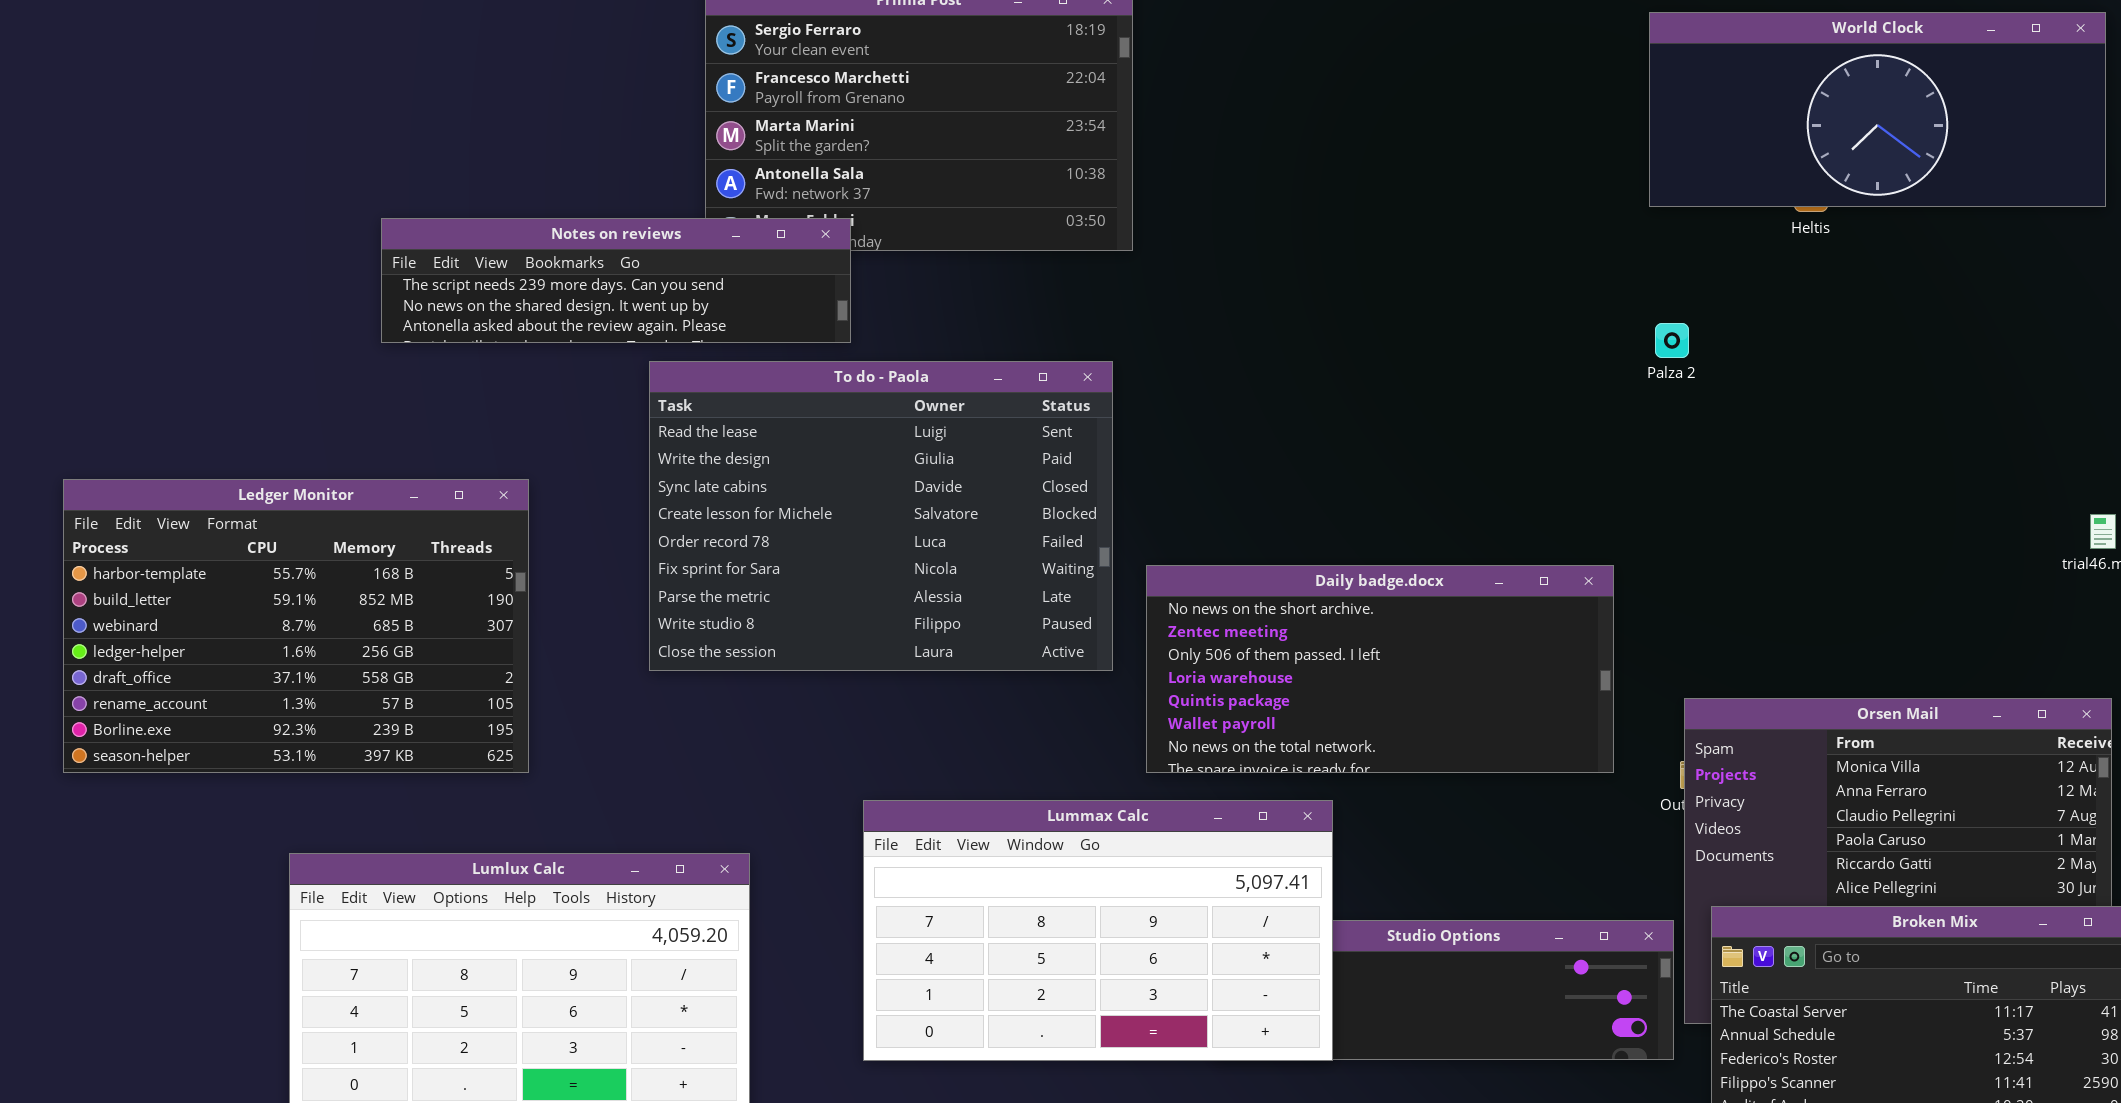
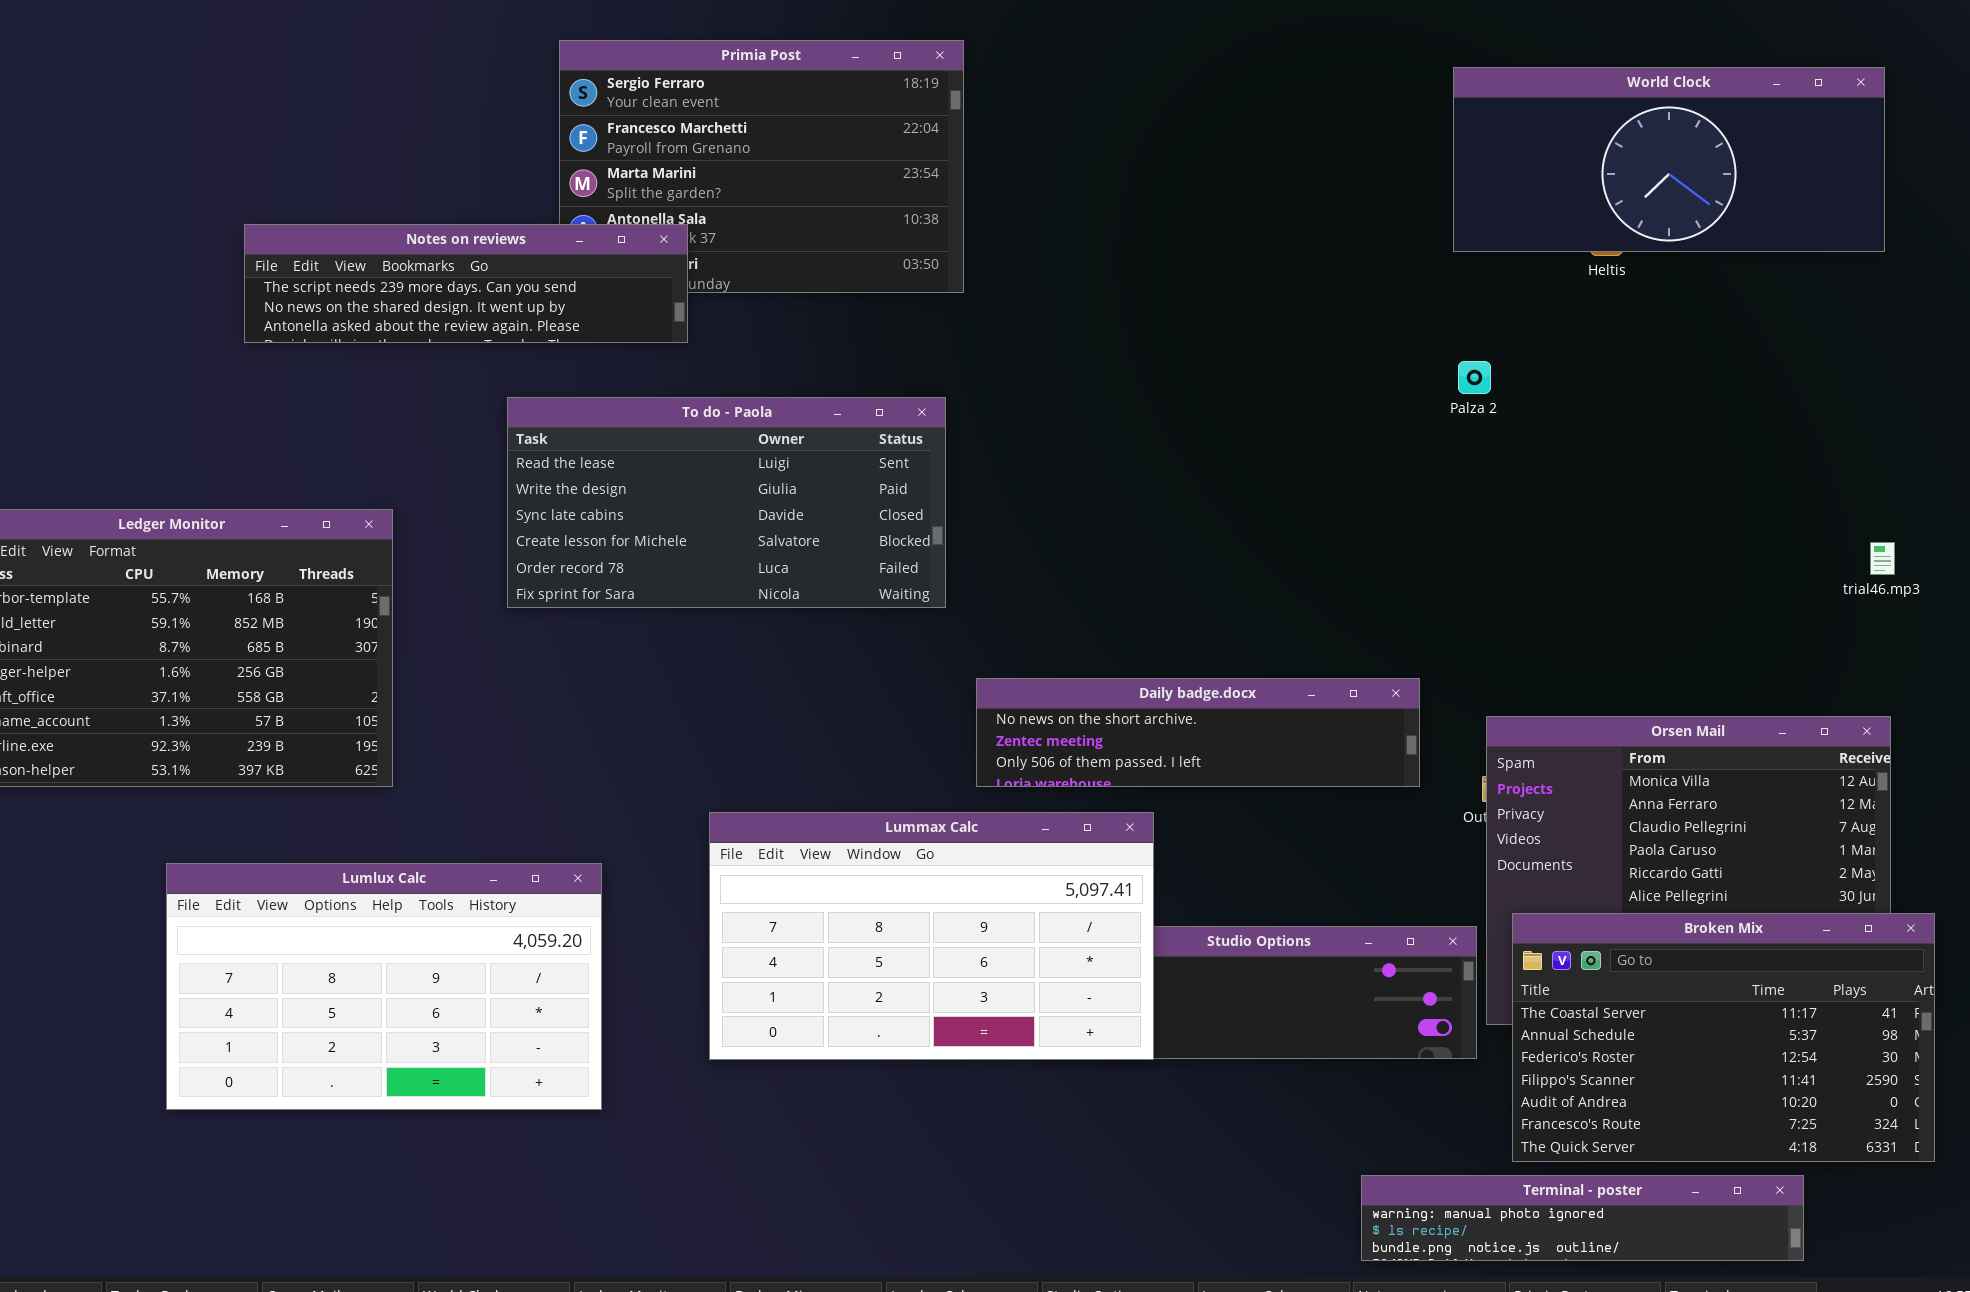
Notes on reviews: [381,218,851,343] -> [244,224,688,343], moved
To do - Paola: [649,361,1113,671] -> [507,397,946,608], resized
Daily badge.docx: [1146,565,1614,773] -> [976,678,1420,787], resized

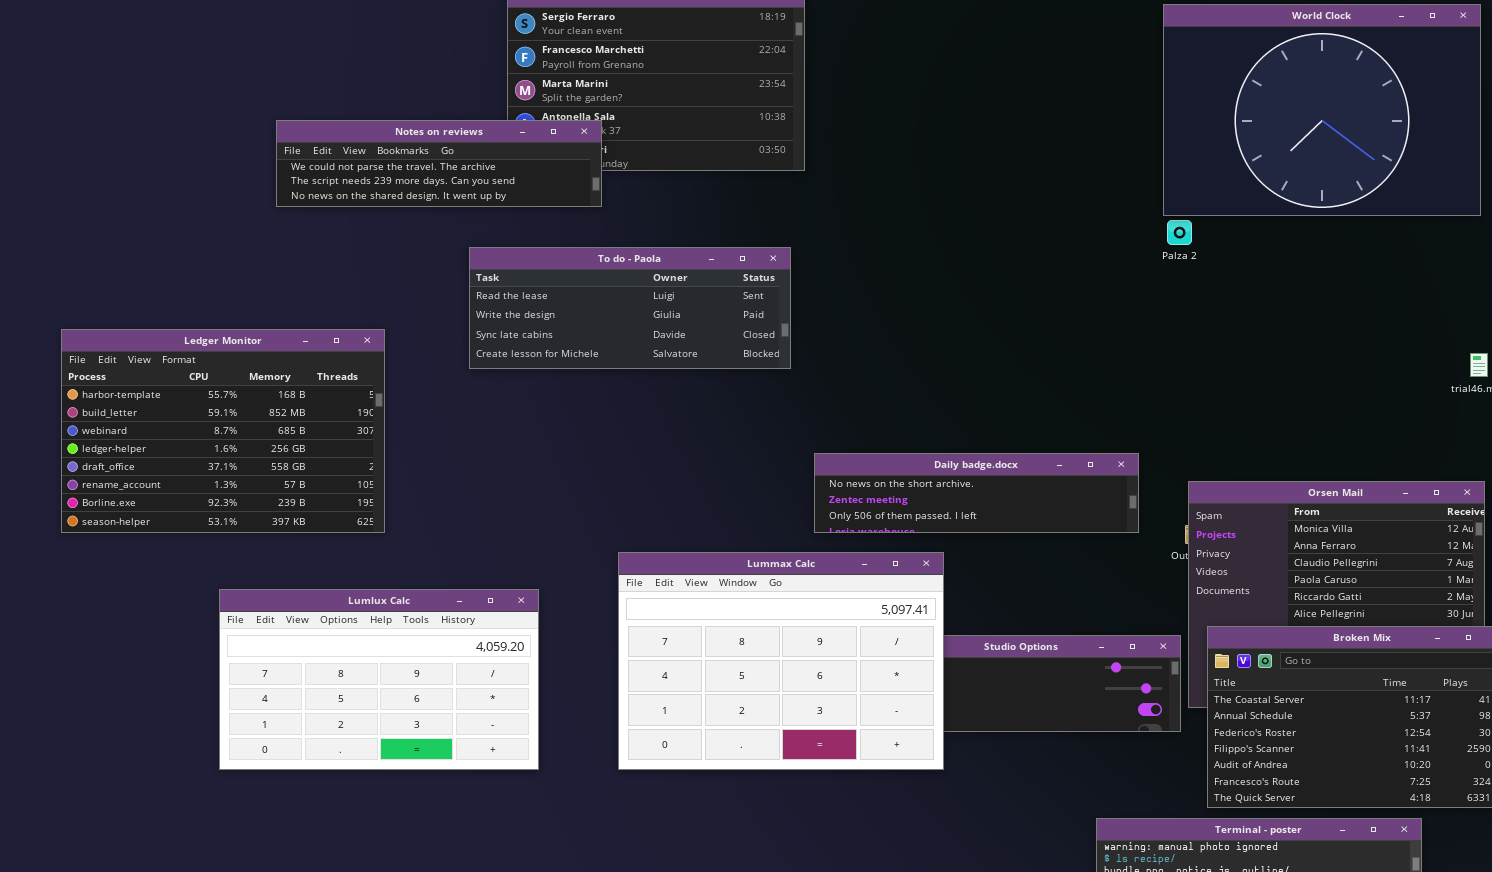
World Clock: [1453,67,1885,252] -> [1163,4,1481,216], resized
Notes on reviews: [244,224,688,343] -> [276,120,602,207], scrolled up 1 row
To do - Paola: [507,397,946,608] -> [469,247,791,369], resized
Lummax Calc: [709,812,1154,1060] -> [618,552,944,770], resized

